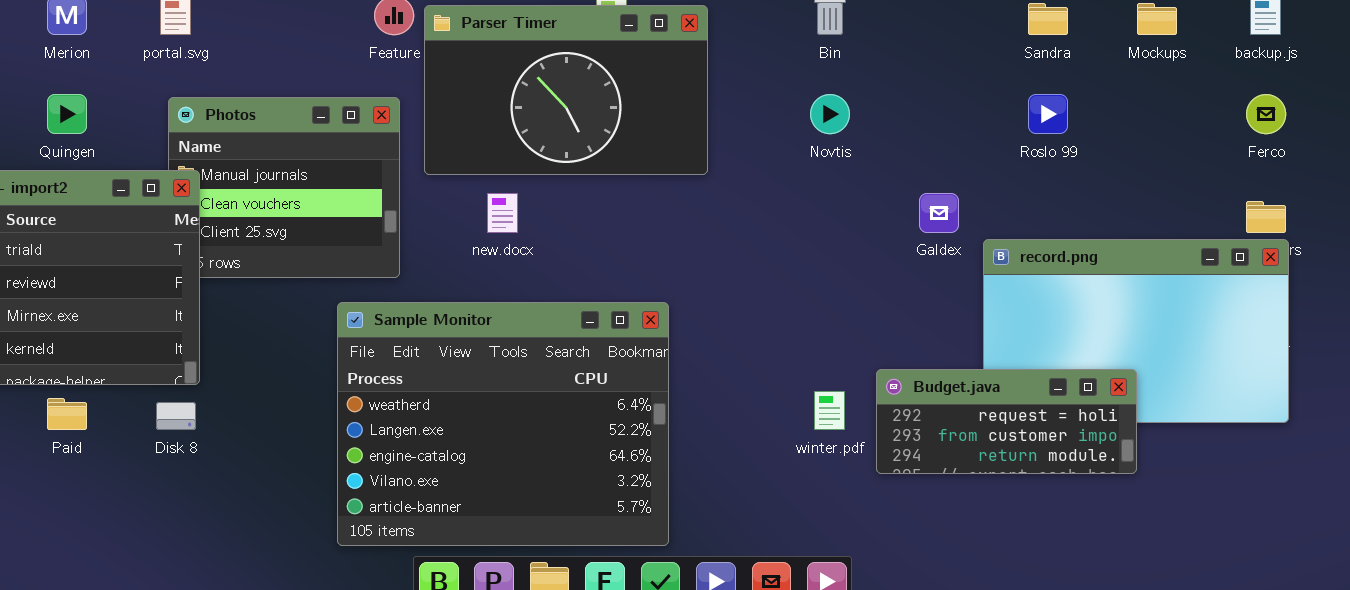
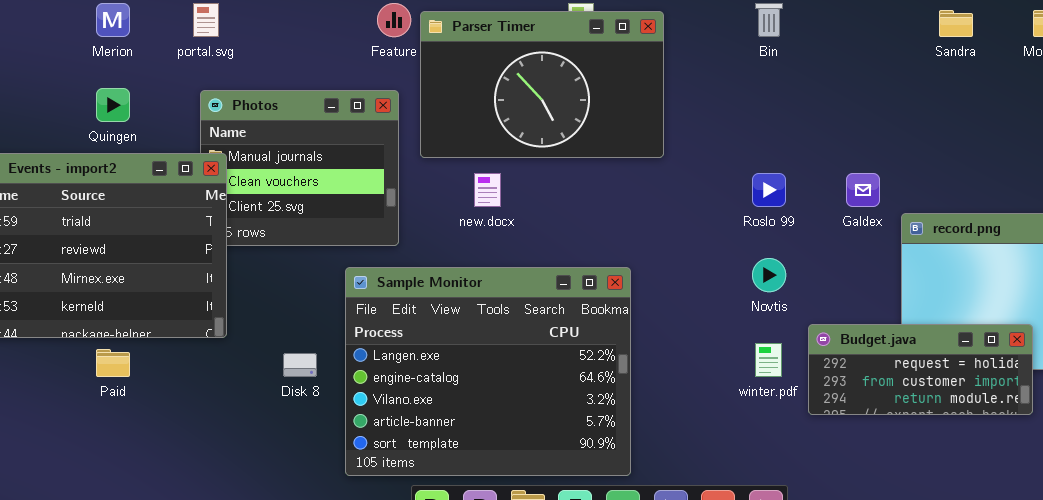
Novtis: [810,94,850,134] -> [752,258,786,292], moved
Roslo 99: [1028,94,1068,134] -> [752,173,786,207], moved
Sample Monitor: [337,302,669,546] -> [345,267,631,476], scrolled down 1 row
Disk 8: [156,402,196,430] -> [283,353,317,377], moved

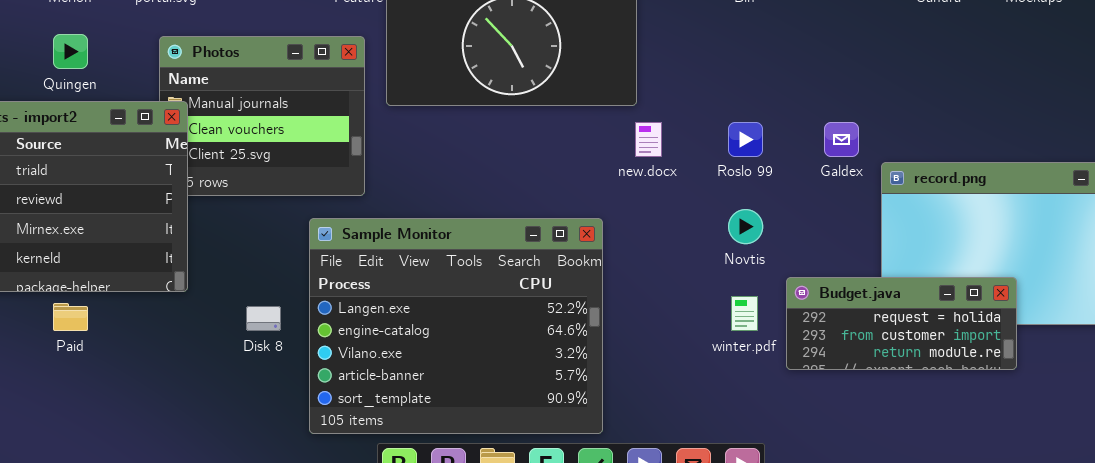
new.docx: [474,173,501,207] -> [635,122,662,157], moved

